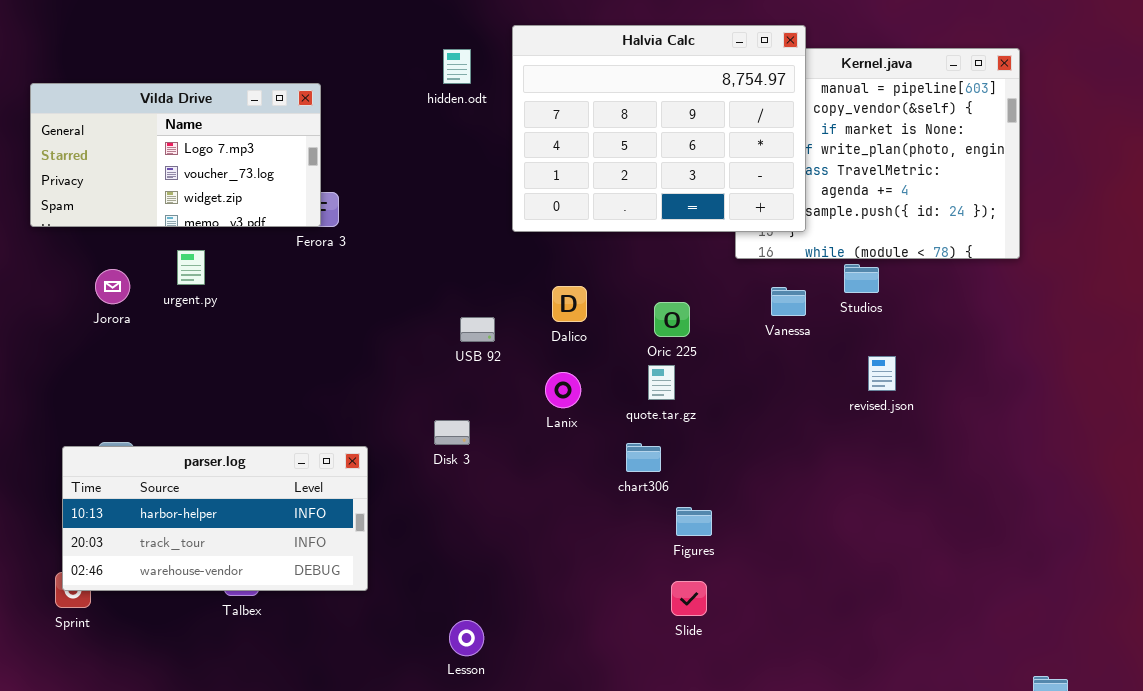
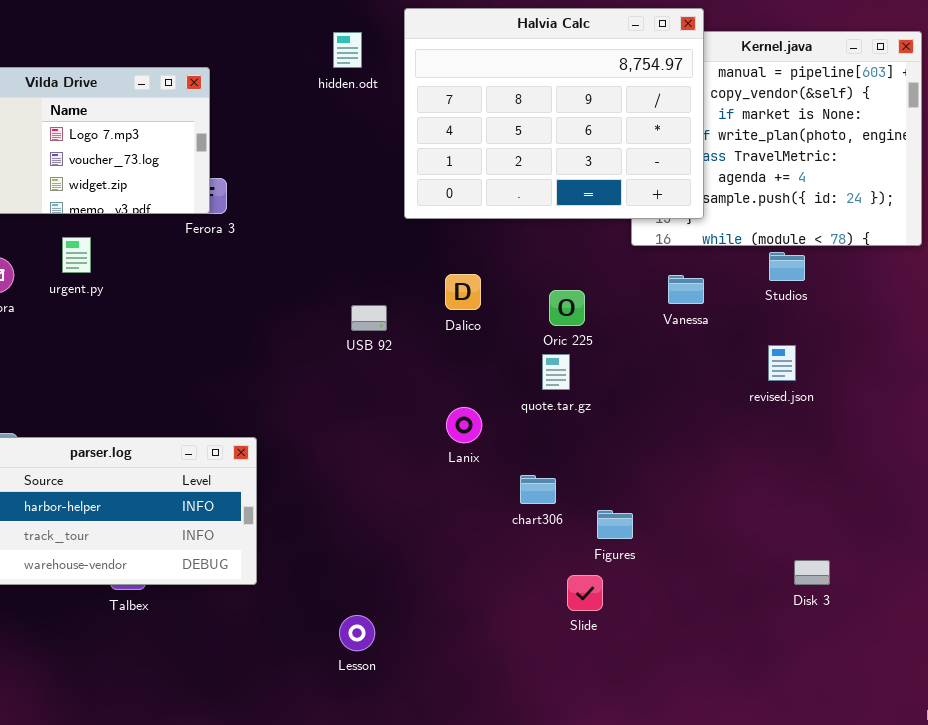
Studios: [844,264,879,293] -> [769,252,805,281], moved
Lanix: [545,372,581,408] -> [446,407,482,443], moved
Disk 3: [434,420,470,445] -> [794,560,830,585], moved
chart306: [626,443,661,472] -> [520,475,556,504], moved
Figures: [676,507,712,536] -> [597,510,633,539], moved

